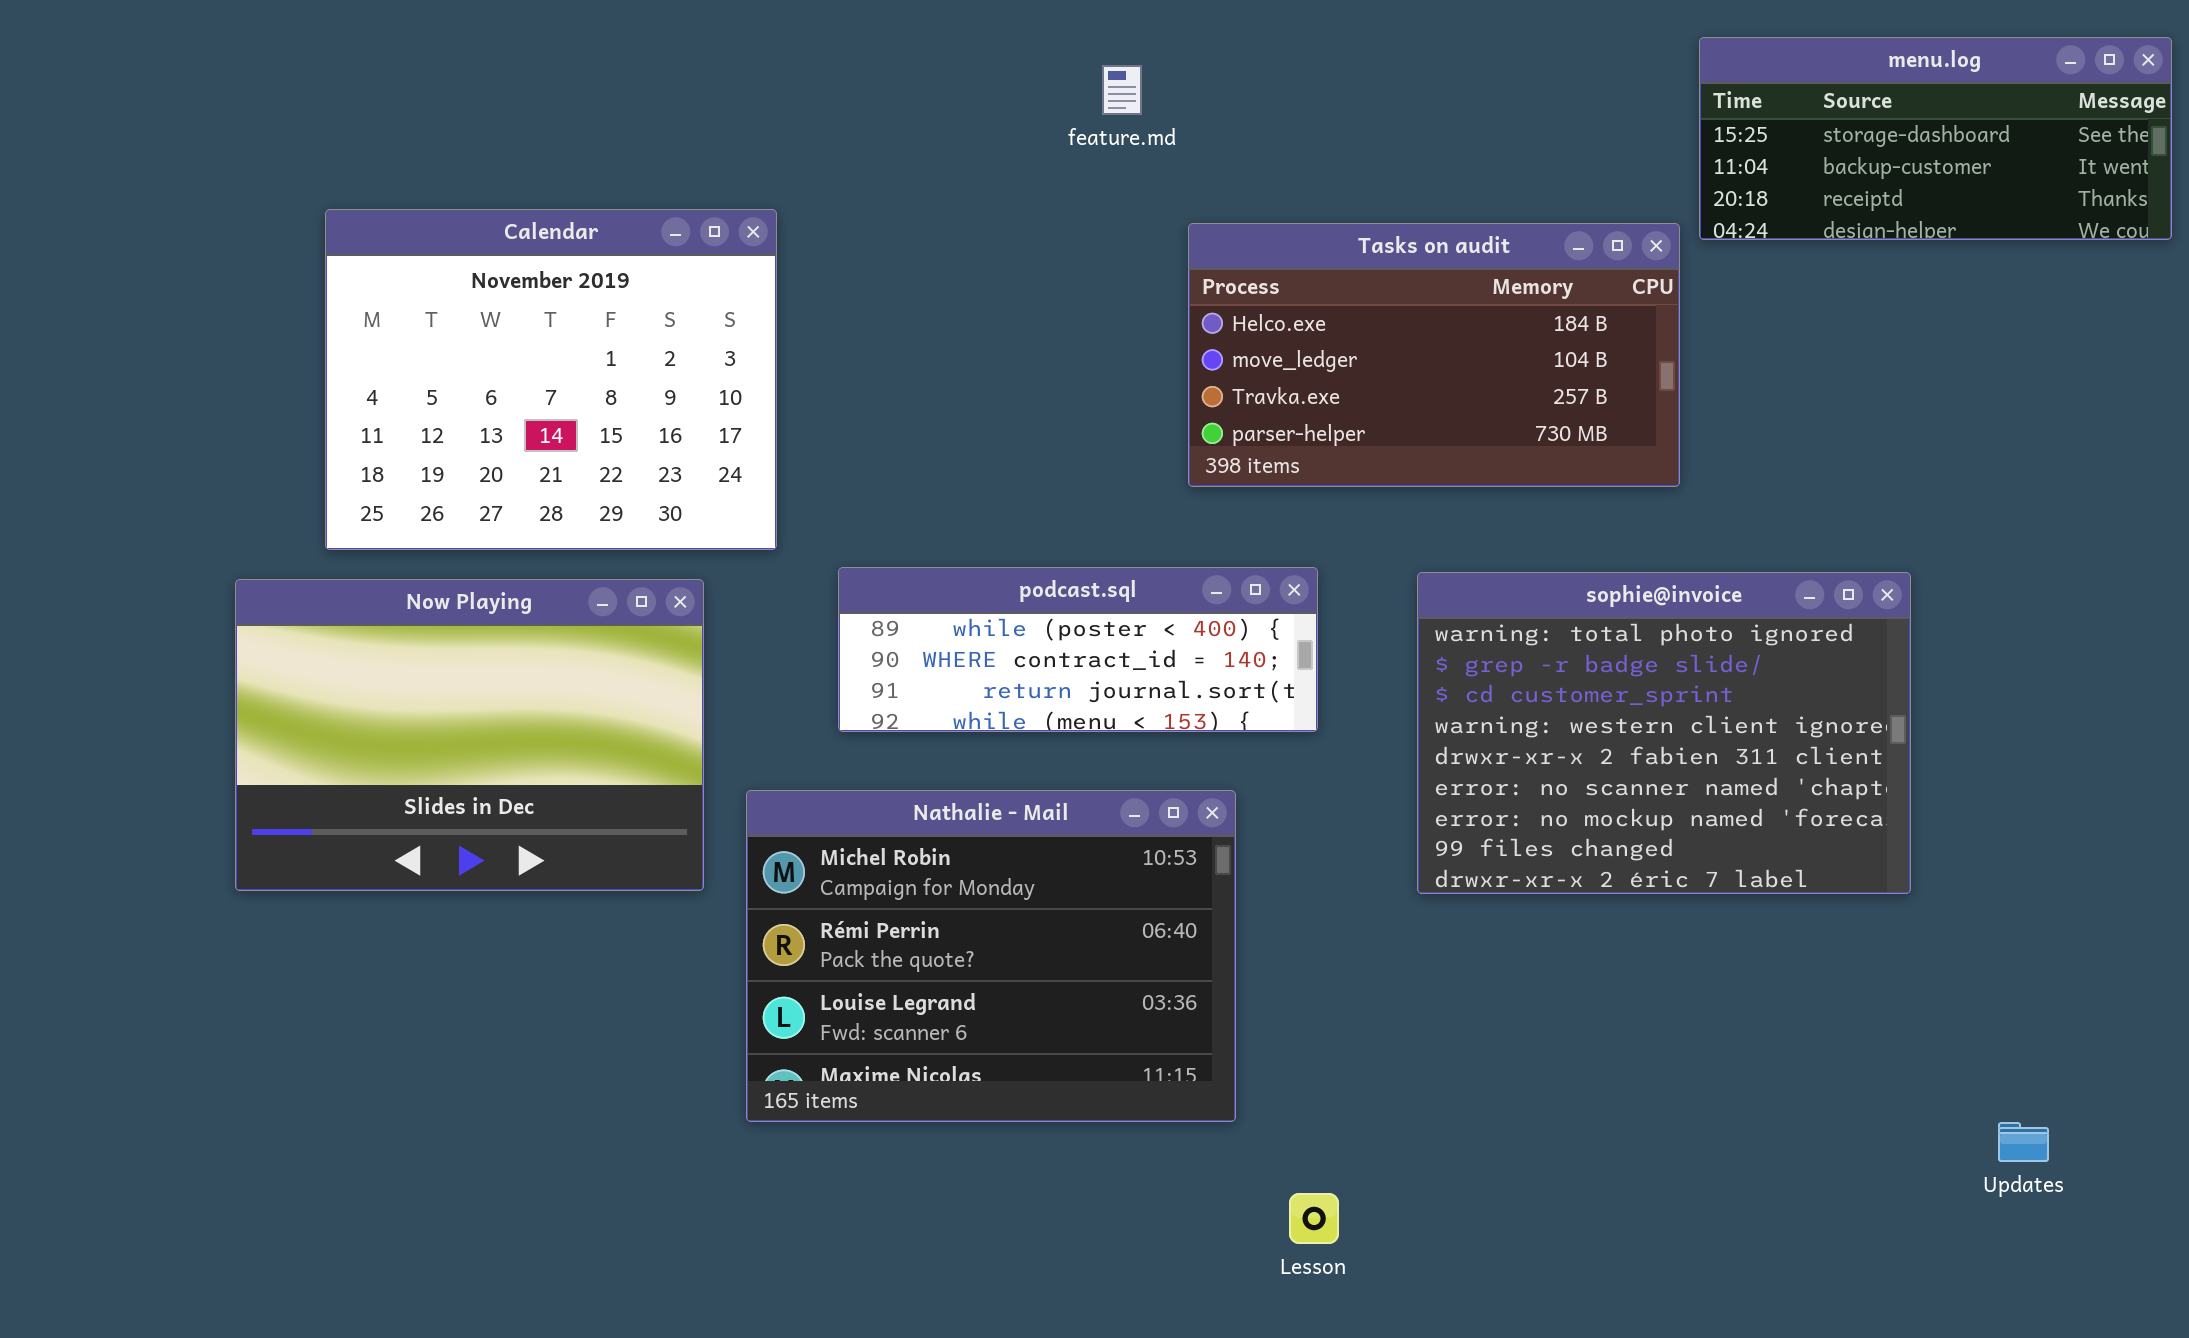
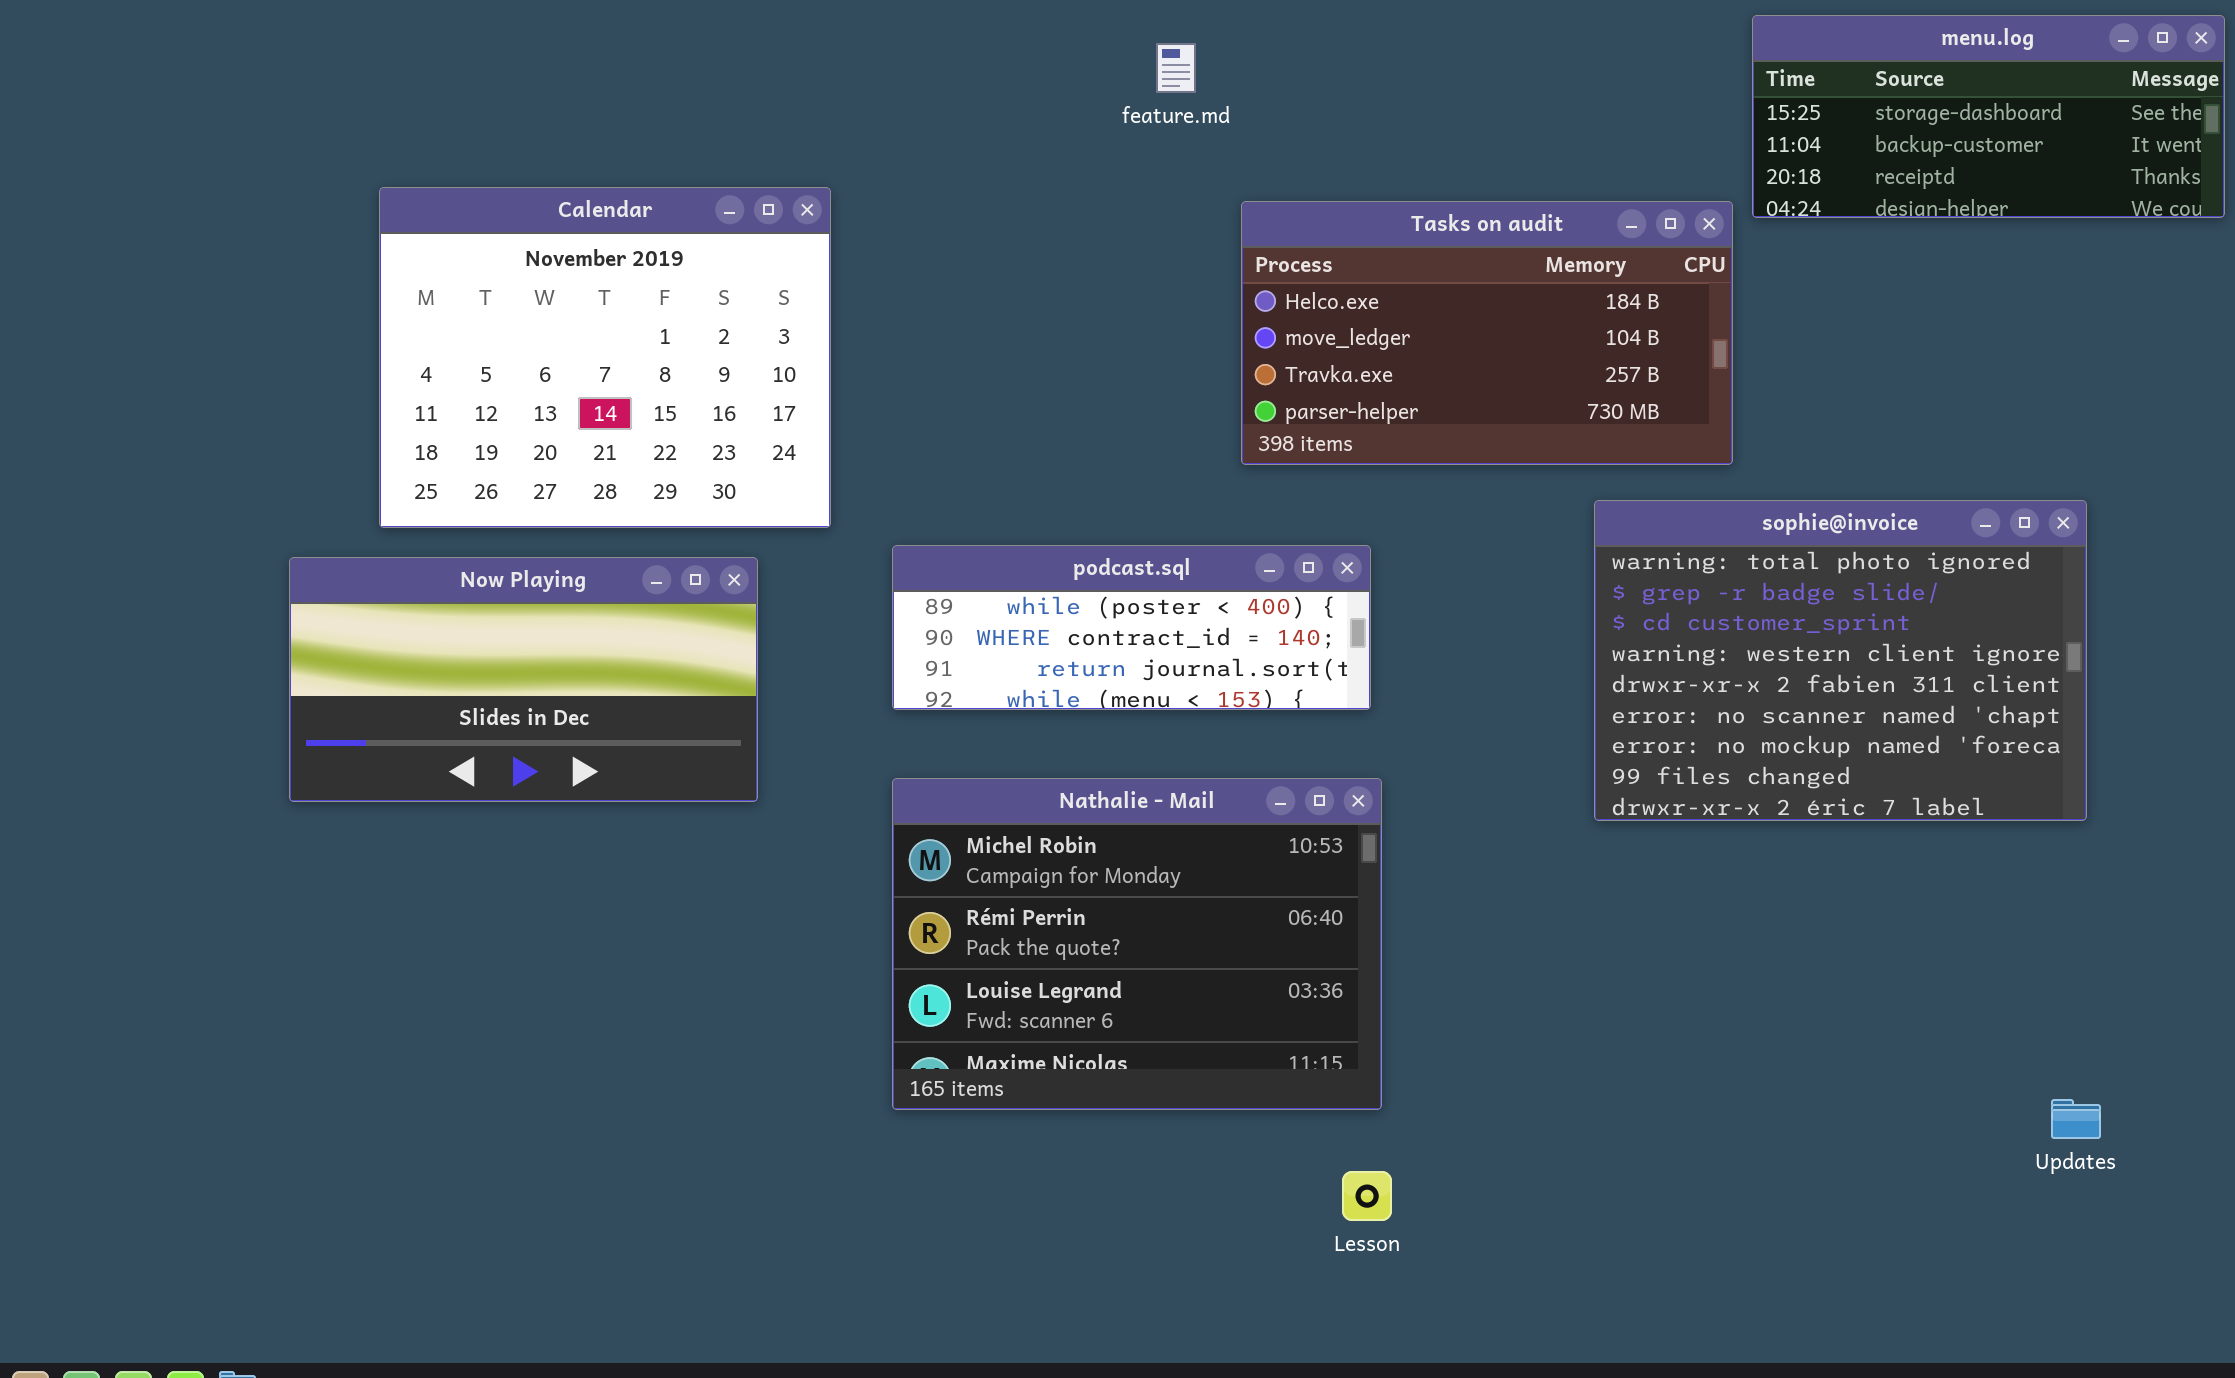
sophie@invoice: [1417,572,1911,894] -> [1594,500,2087,821], moved
Now Playing: [235,579,704,891] -> [289,557,758,802], resized
Nathalie - Mail: [746,790,1236,1122] -> [892,778,1382,1110], moved

